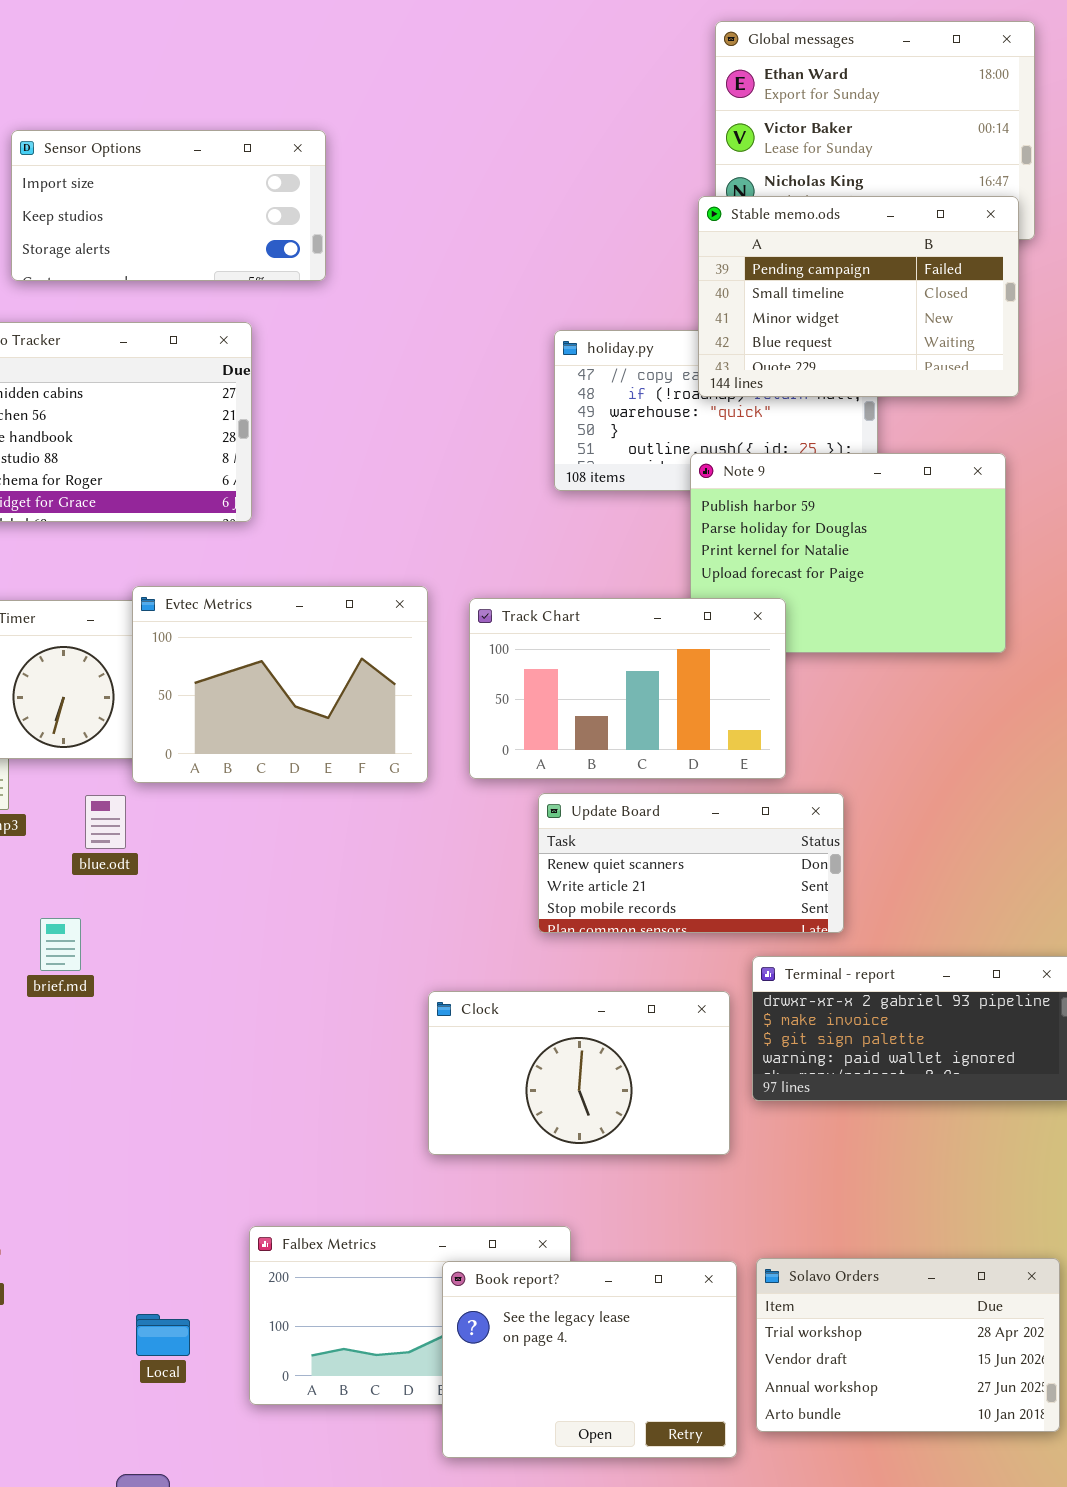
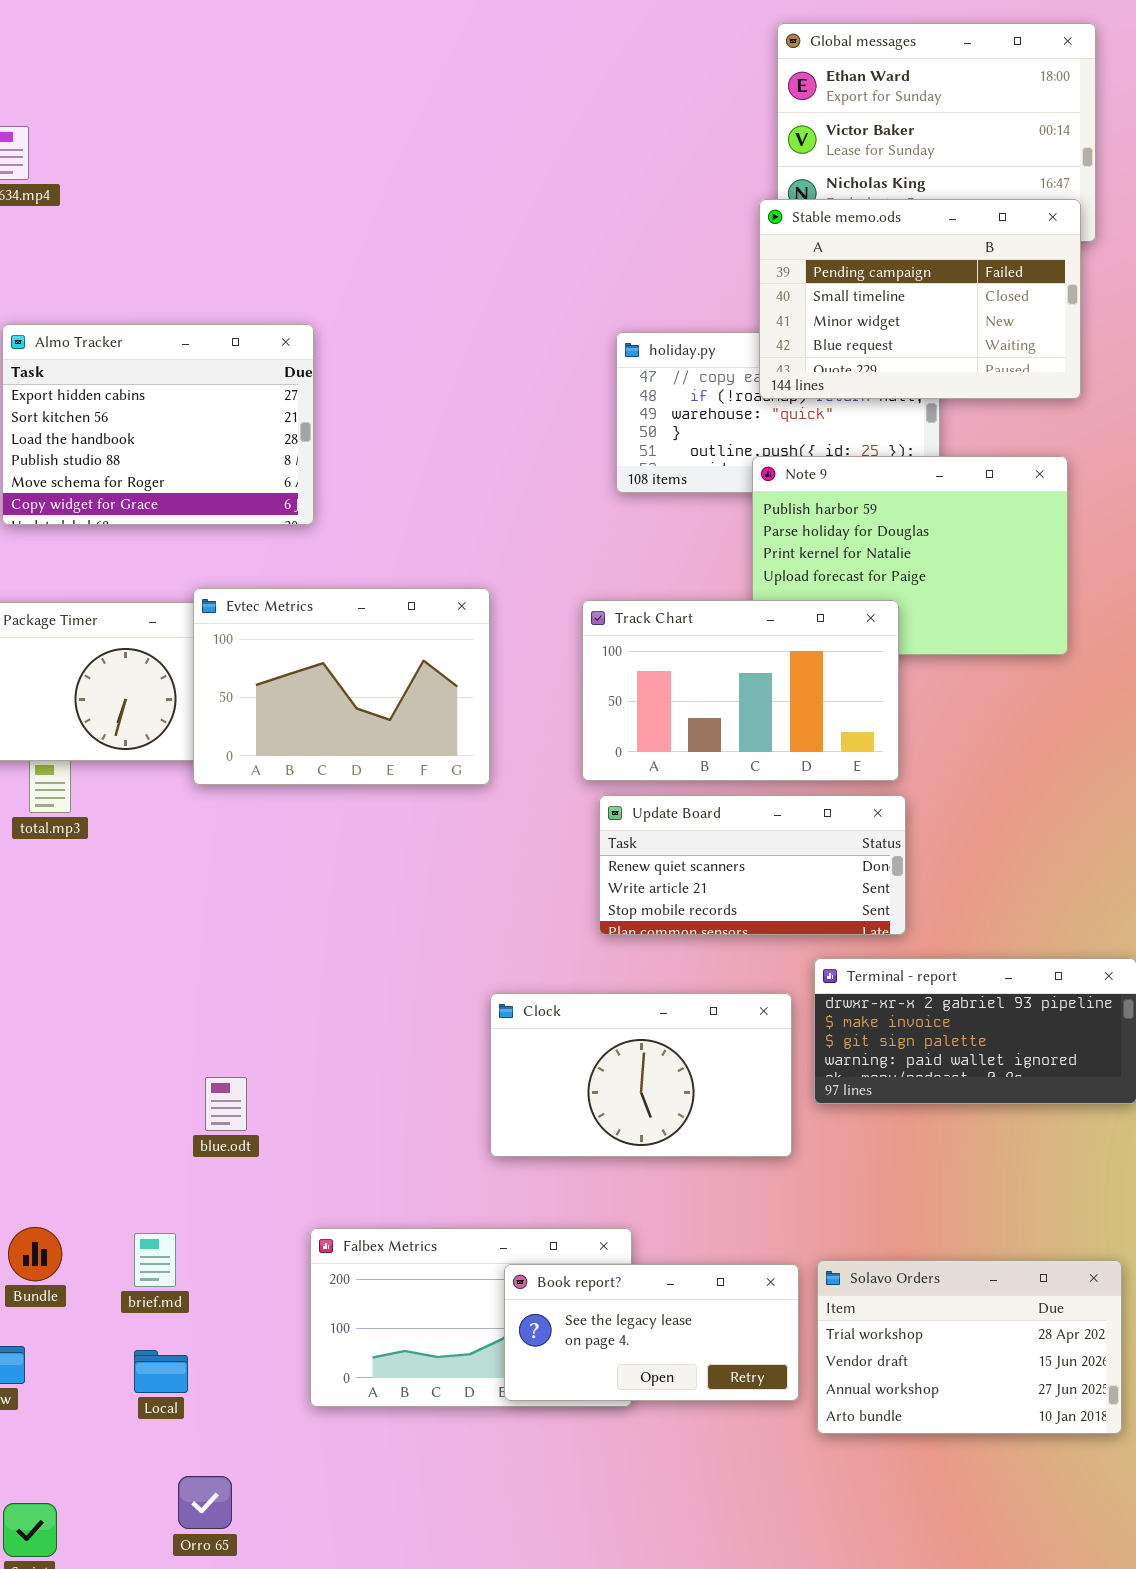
Sensor Options: [11,130,326,281] -> none, closed
Track Chart: [469,598,786,779] -> [582,600,899,781], moved
blue.odt: [85,795,126,849] -> [205,1077,247,1131], moved
brief.md: [40,918,81,971] -> [134,1233,176,1287], moved
Book report?: [442,1261,737,1458] -> [504,1264,799,1401], resized
Local: [136,1314,190,1356] -> [134,1350,188,1393], moved

